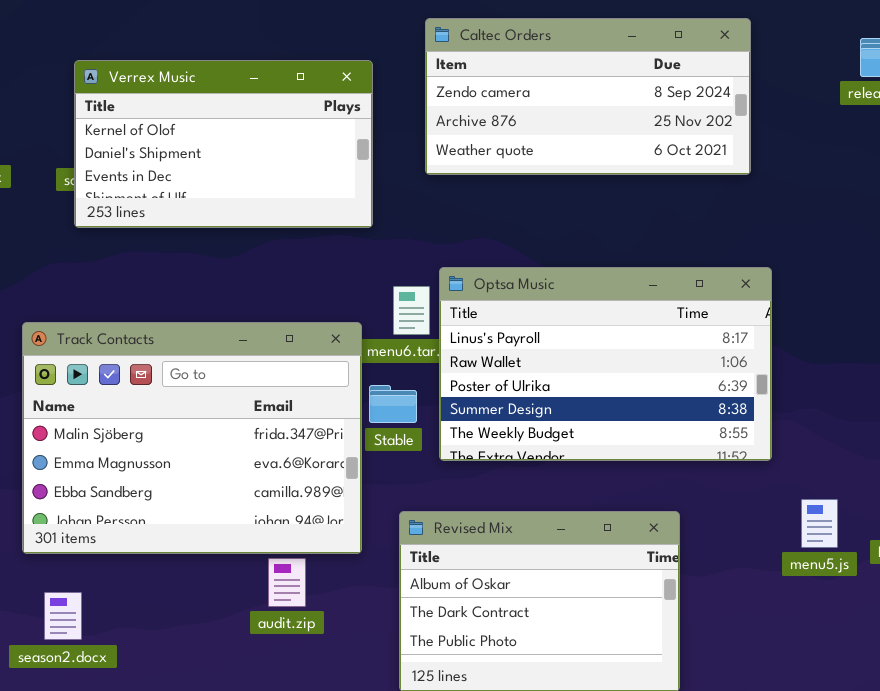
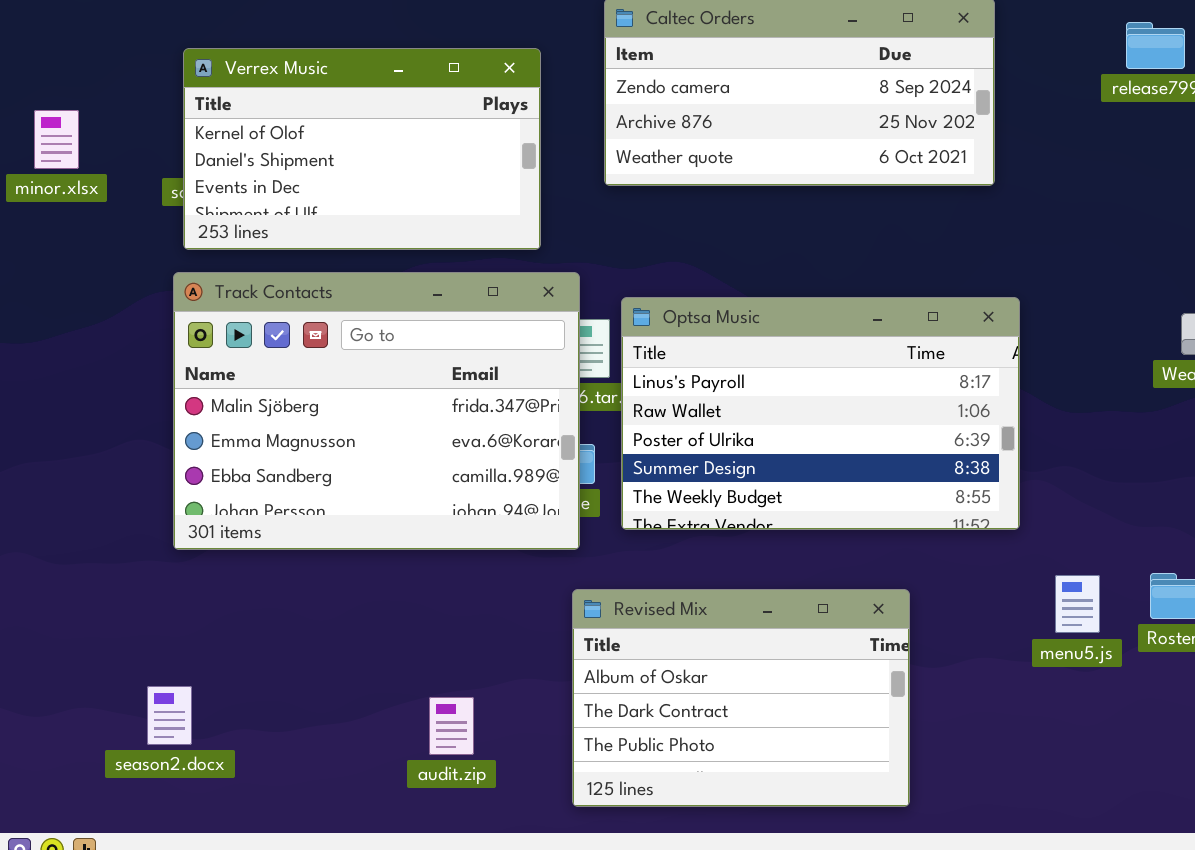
Track Contacts: [22,322,362,554] -> [173,272,580,550], moved
audit.zip: [268,558,306,607] -> [429,697,474,755], moved

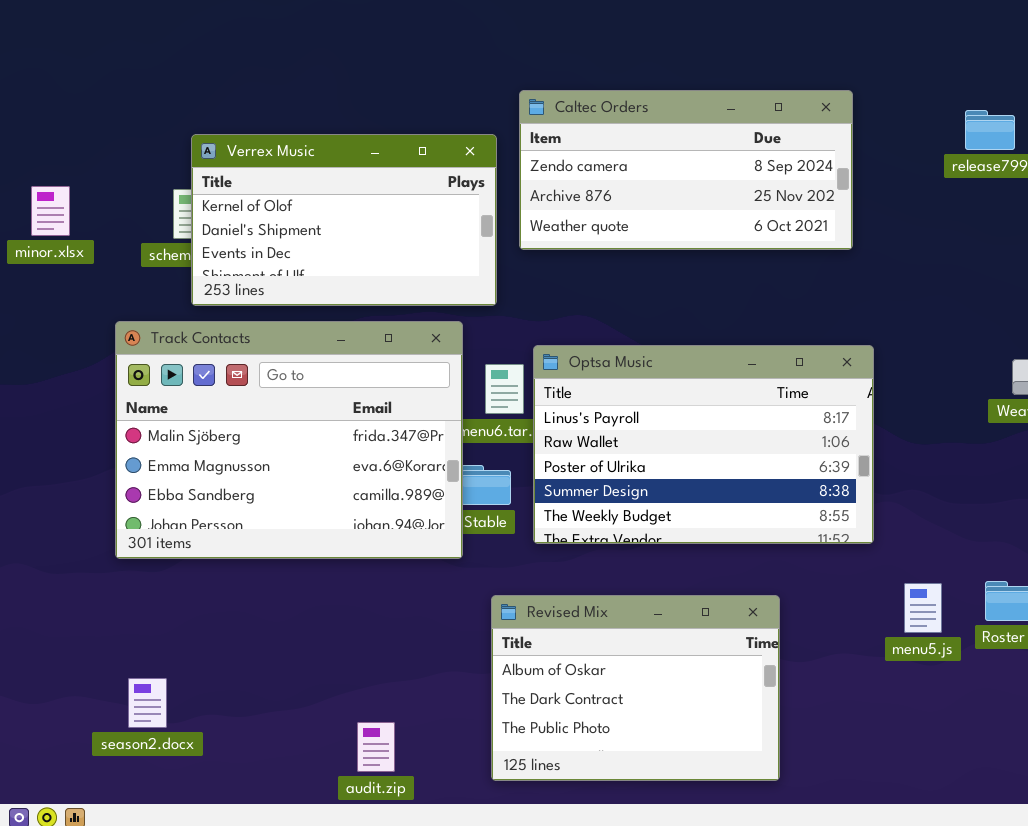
Verrex Music: [183,48,541,250] -> [191,134,497,306], moved
Track Contacts: [173,272,580,550] -> [115,321,463,559], moved
audit.zip: [429,697,474,755] -> [357,722,395,772], moved

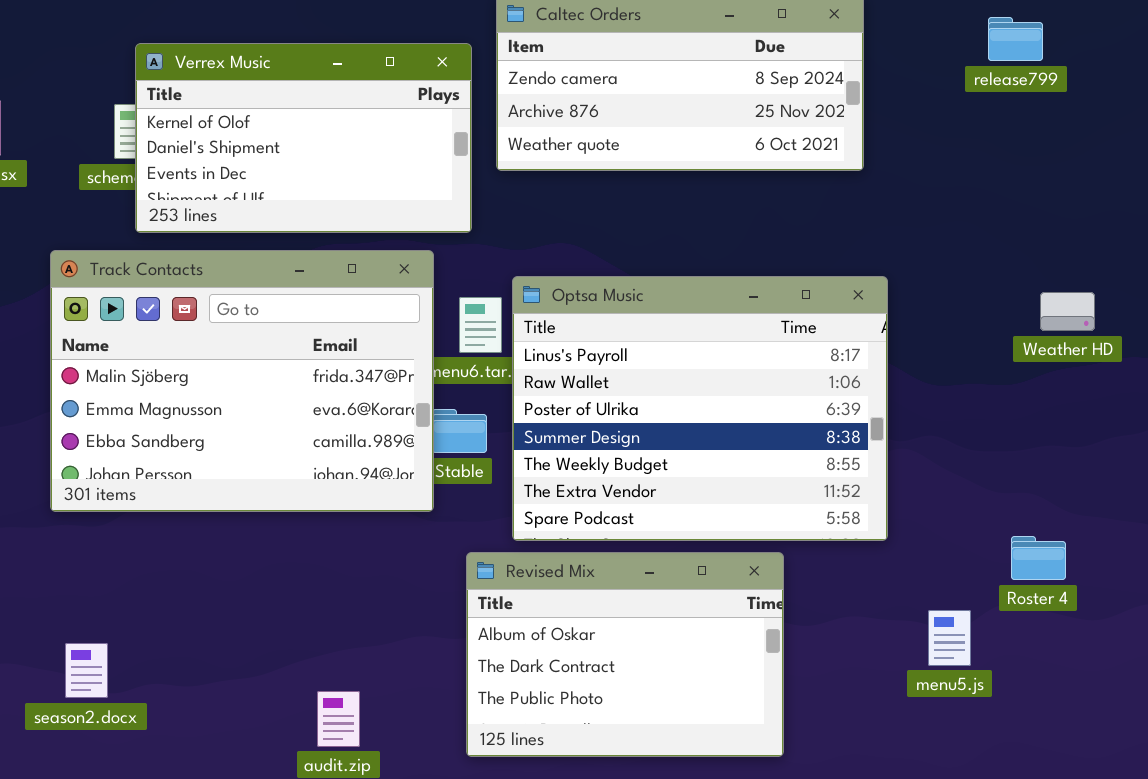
Optsa Music: [533,345,874,544] -> [512,276,888,541], resized
menu5.js: [904,583,942,633] -> [928,610,971,666], moved

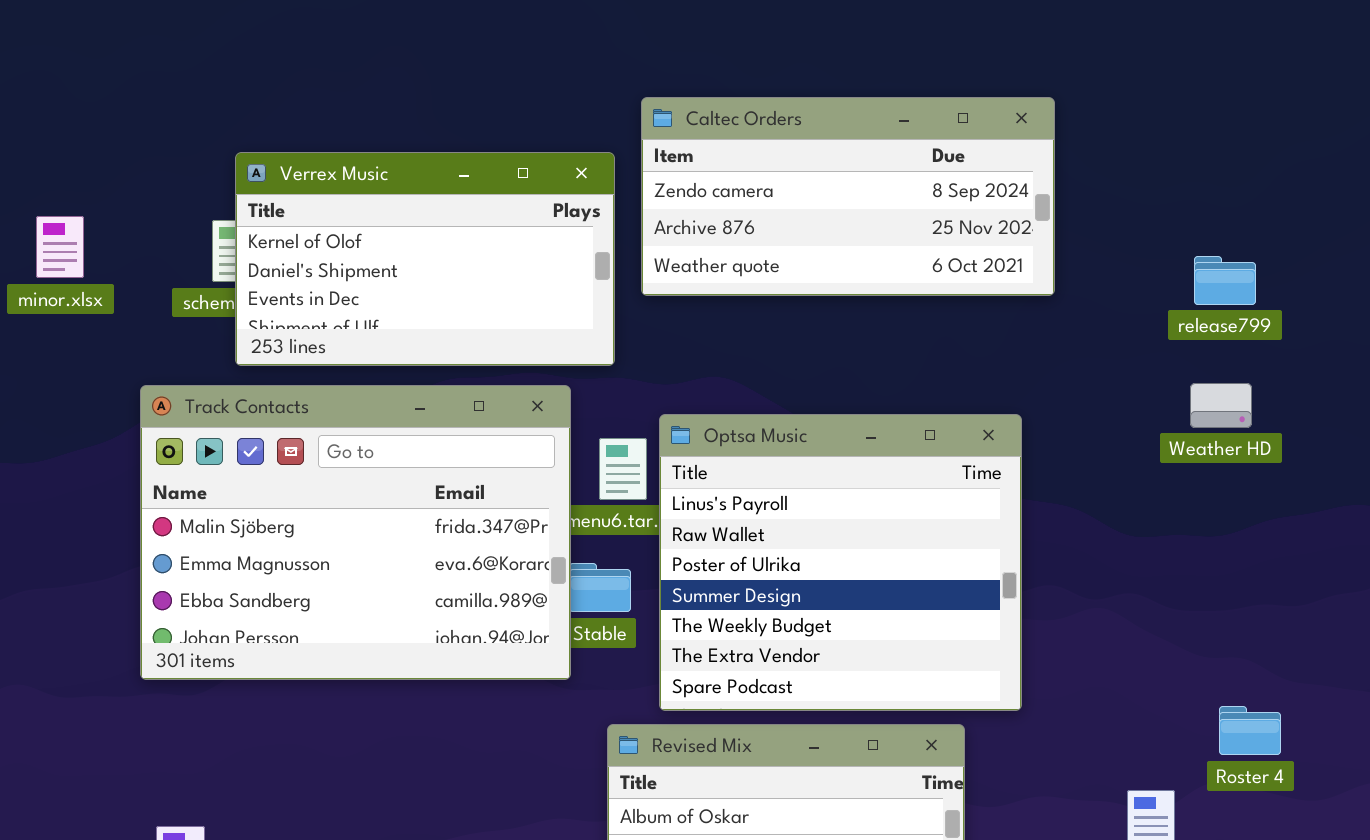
release799: [988,17,1043,61] -> [1194,256,1256,305], moved
Optsa Music: [512,276,888,541] -> [659,414,1022,711], resized
Weather HD: [1040,292,1095,331] -> [1190,383,1252,428], moved

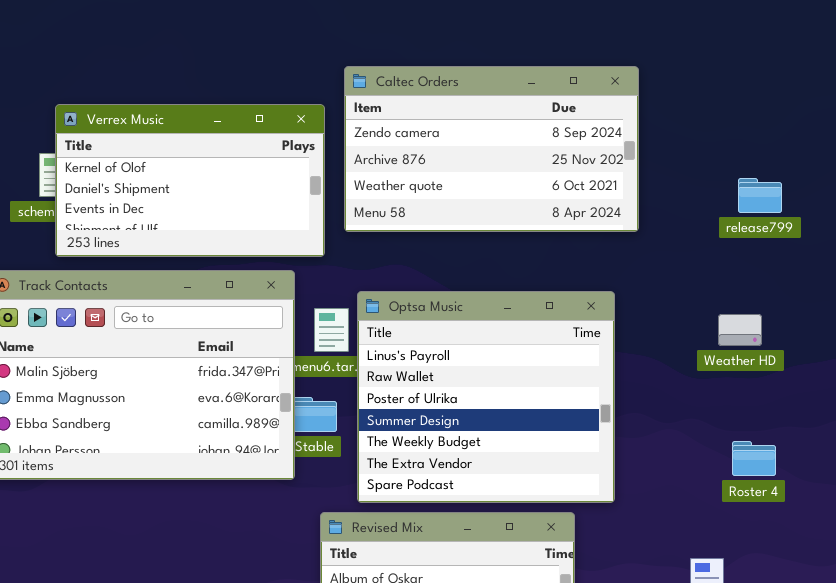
Caltec Orders: [641,97,1055,296] -> [344,66,639,232], resized
Weather HD: [1190,383,1252,428] -> [718,314,762,346], moved
Roster 4: [1219,706,1281,755] -> [732,441,776,476], moved

